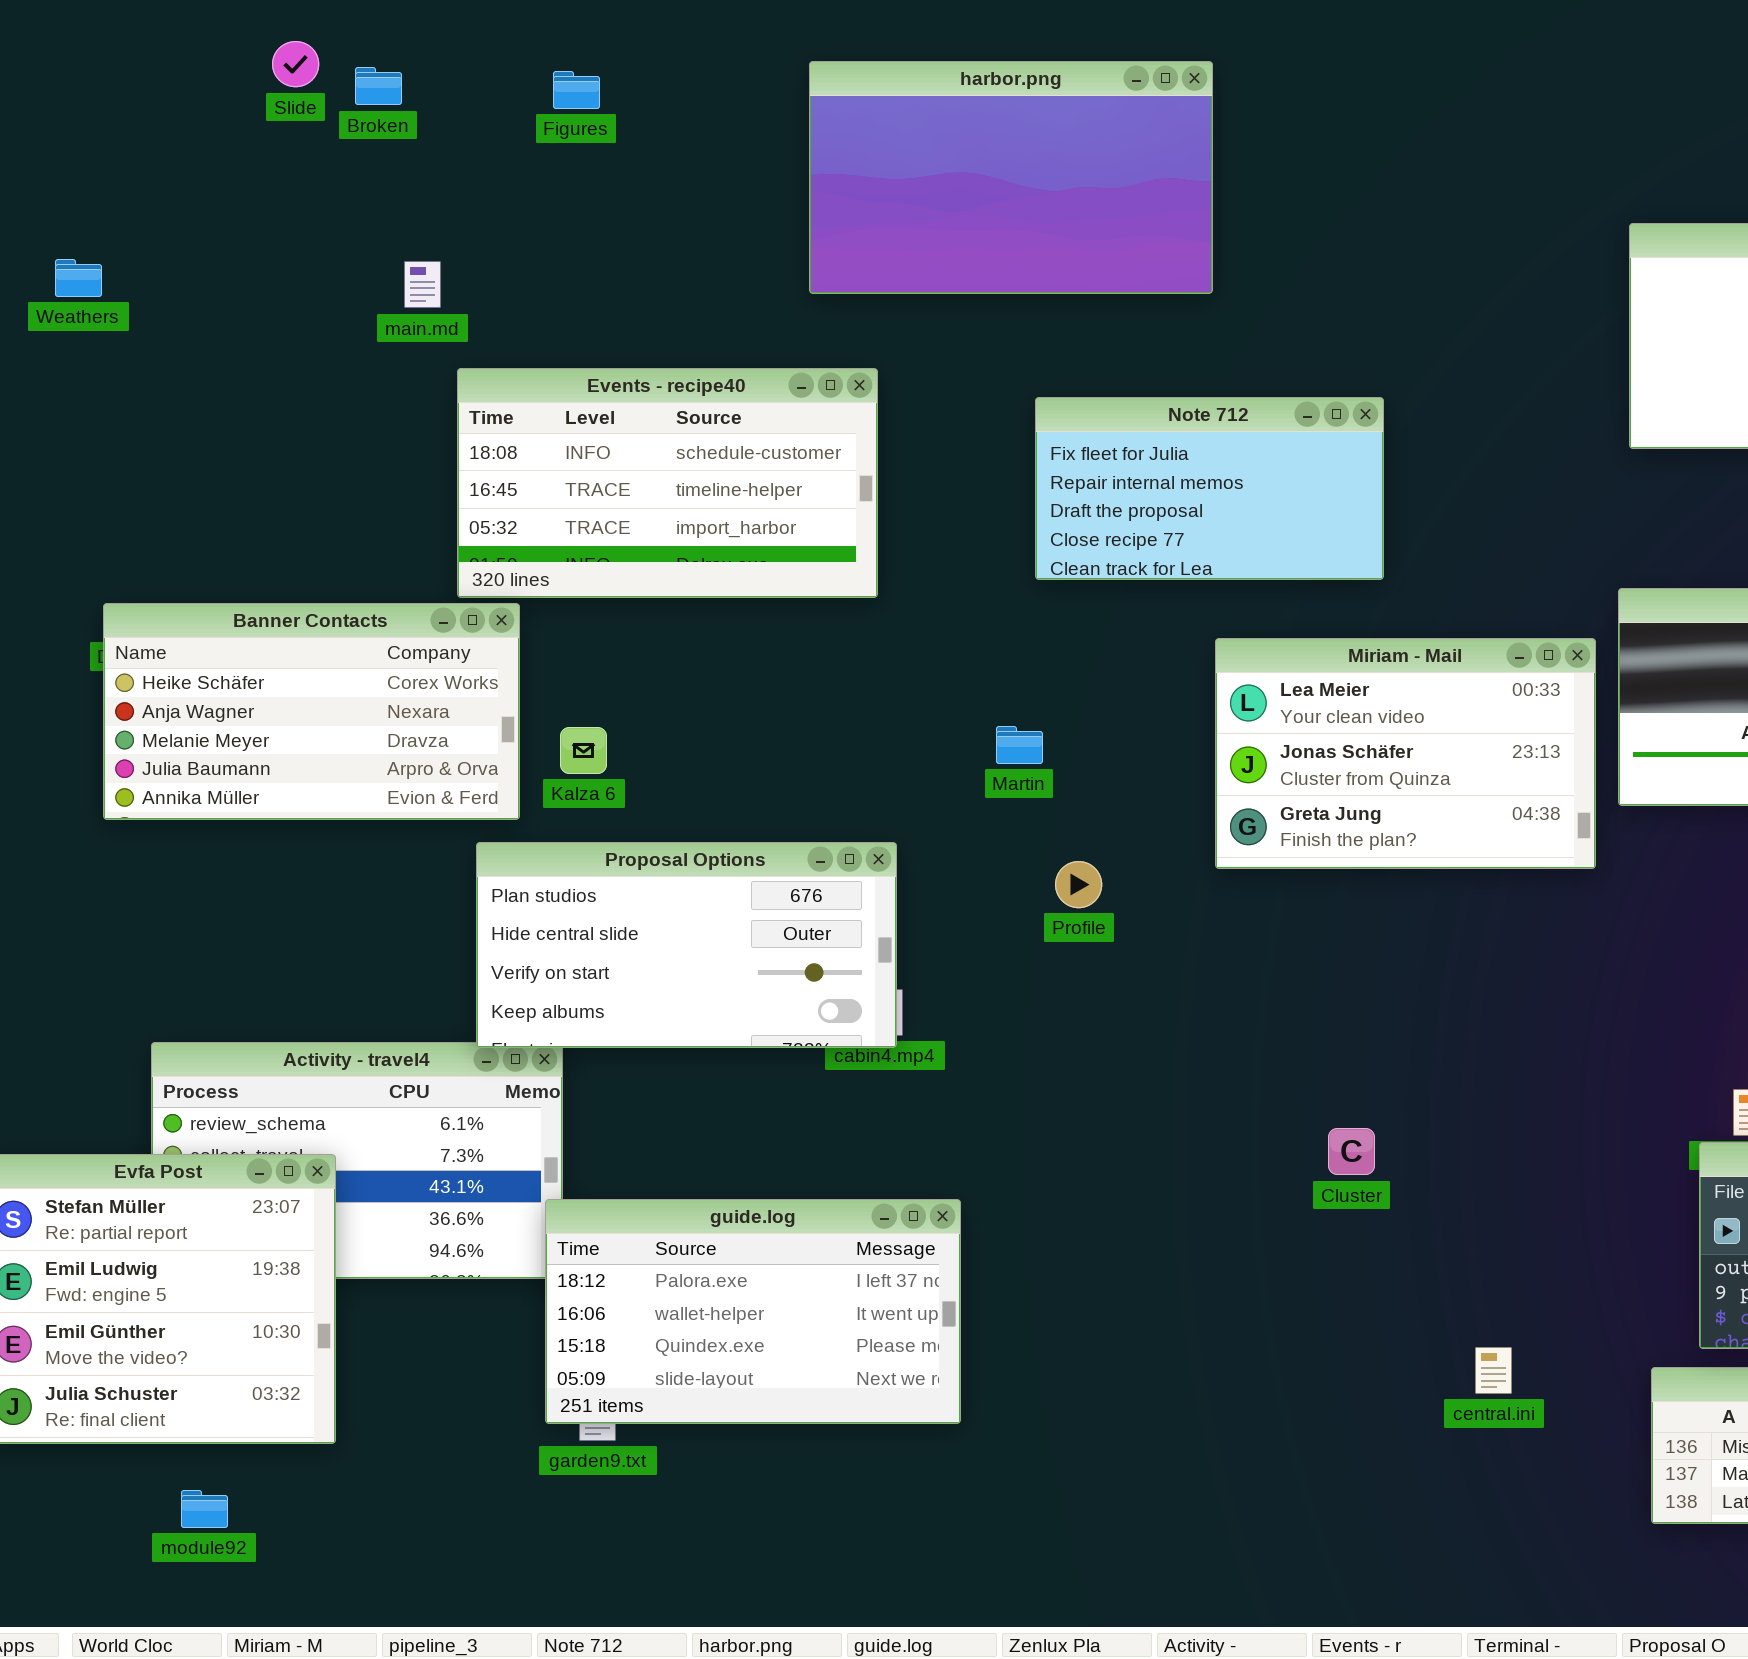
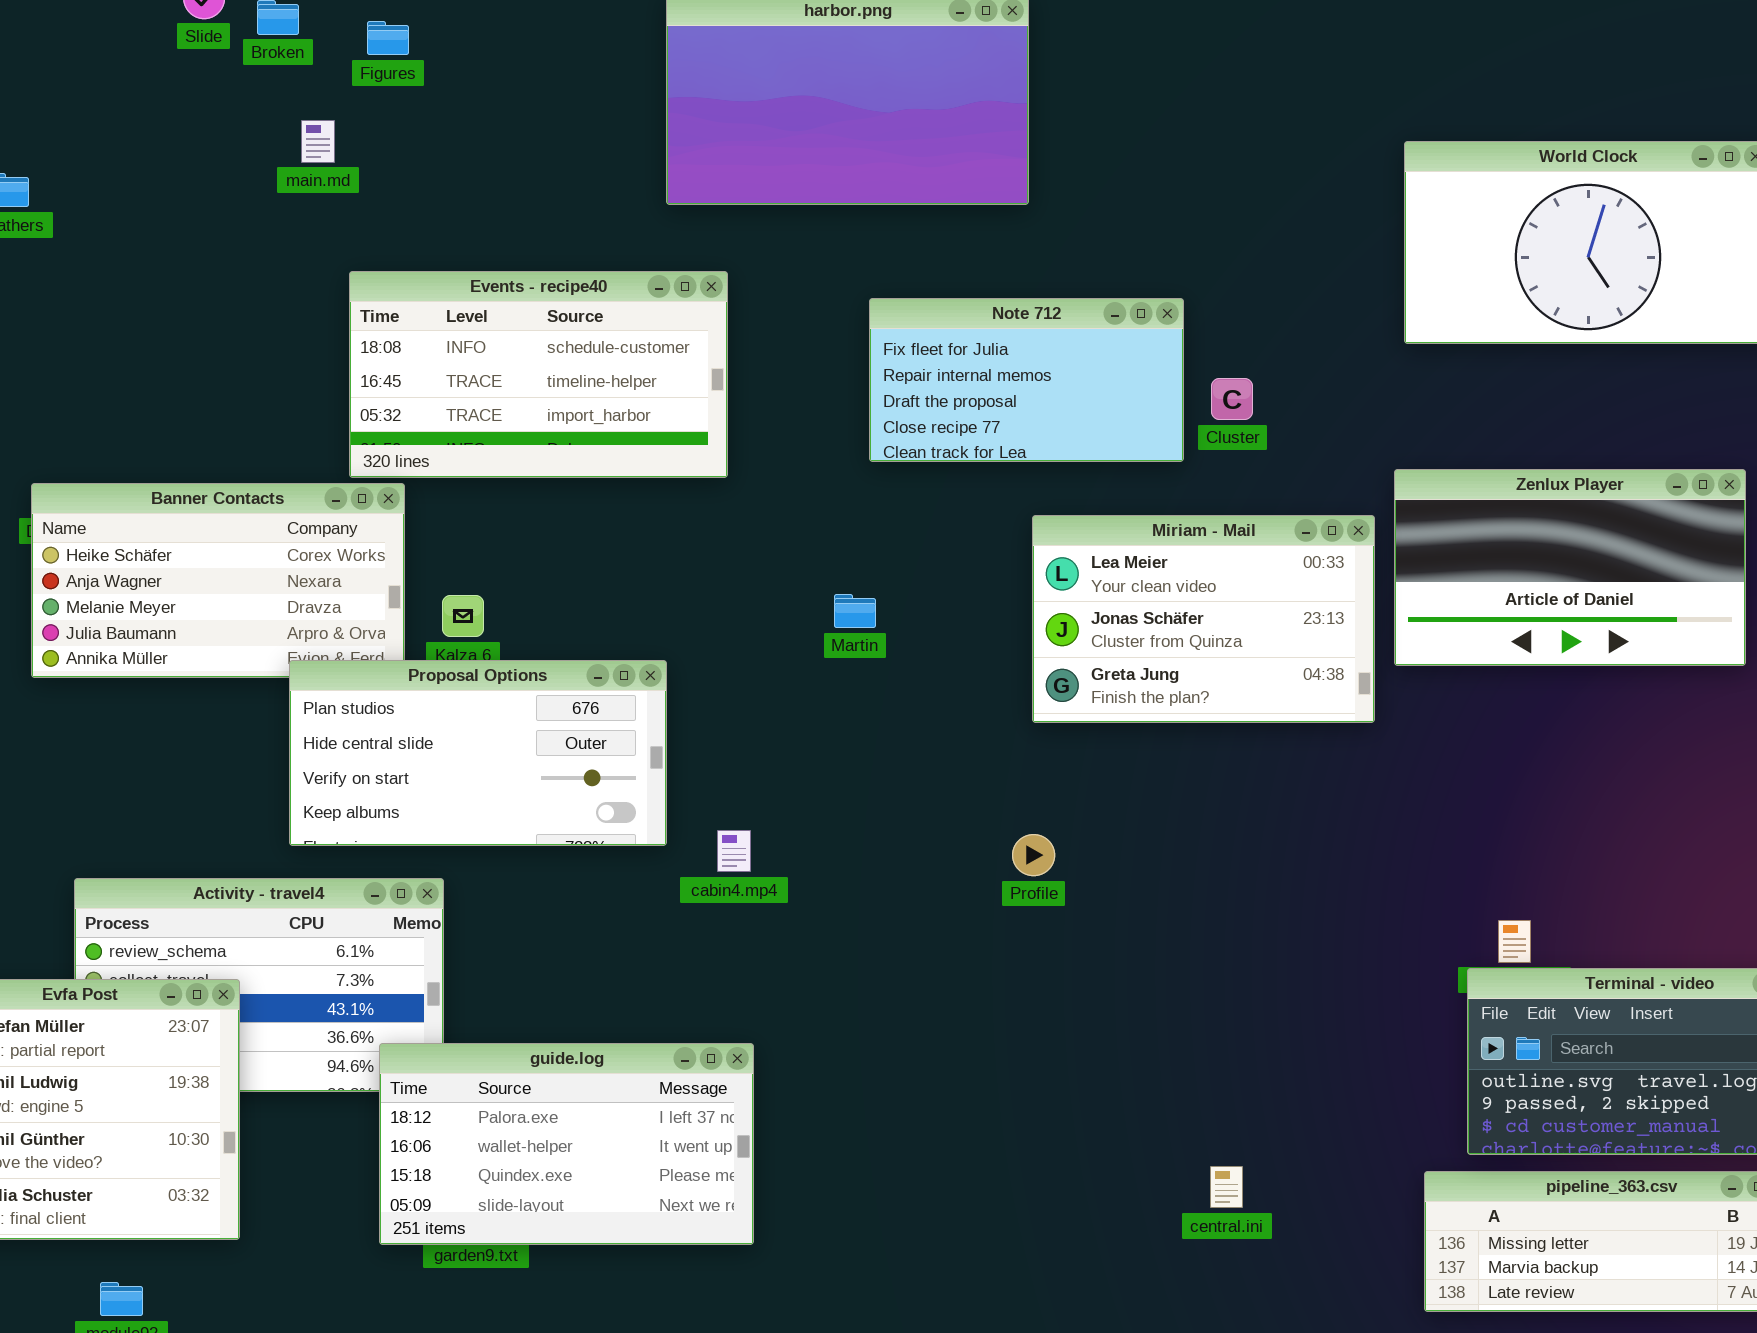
Figures: [553,71,600,109] -> [367,21,409,55], moved
main.md: [404,261,441,308] -> [301,120,335,163], moved
Proposal Options: [476,842,897,1048] -> [289,660,667,846], moved
Profile: [1055,861,1102,908] -> [1012,834,1055,876], moved
Cluster: [1328,1128,1375,1175] -> [1211,378,1253,420], moved
guide.log: [545,1199,961,1424] -> [379,1043,754,1245], moved
central.ini: [1475,1347,1512,1394] -> [1210,1166,1243,1208], moved

